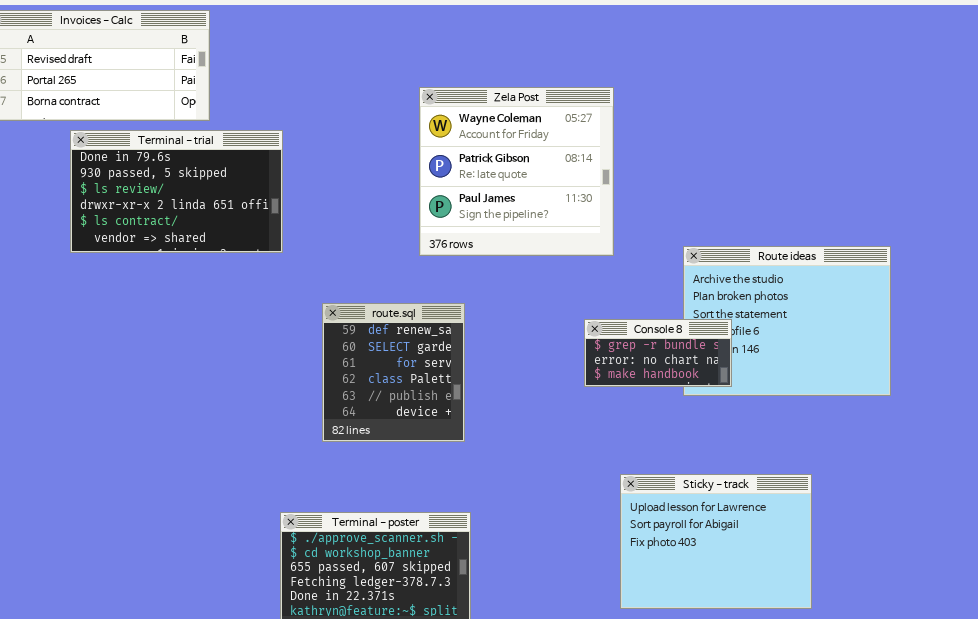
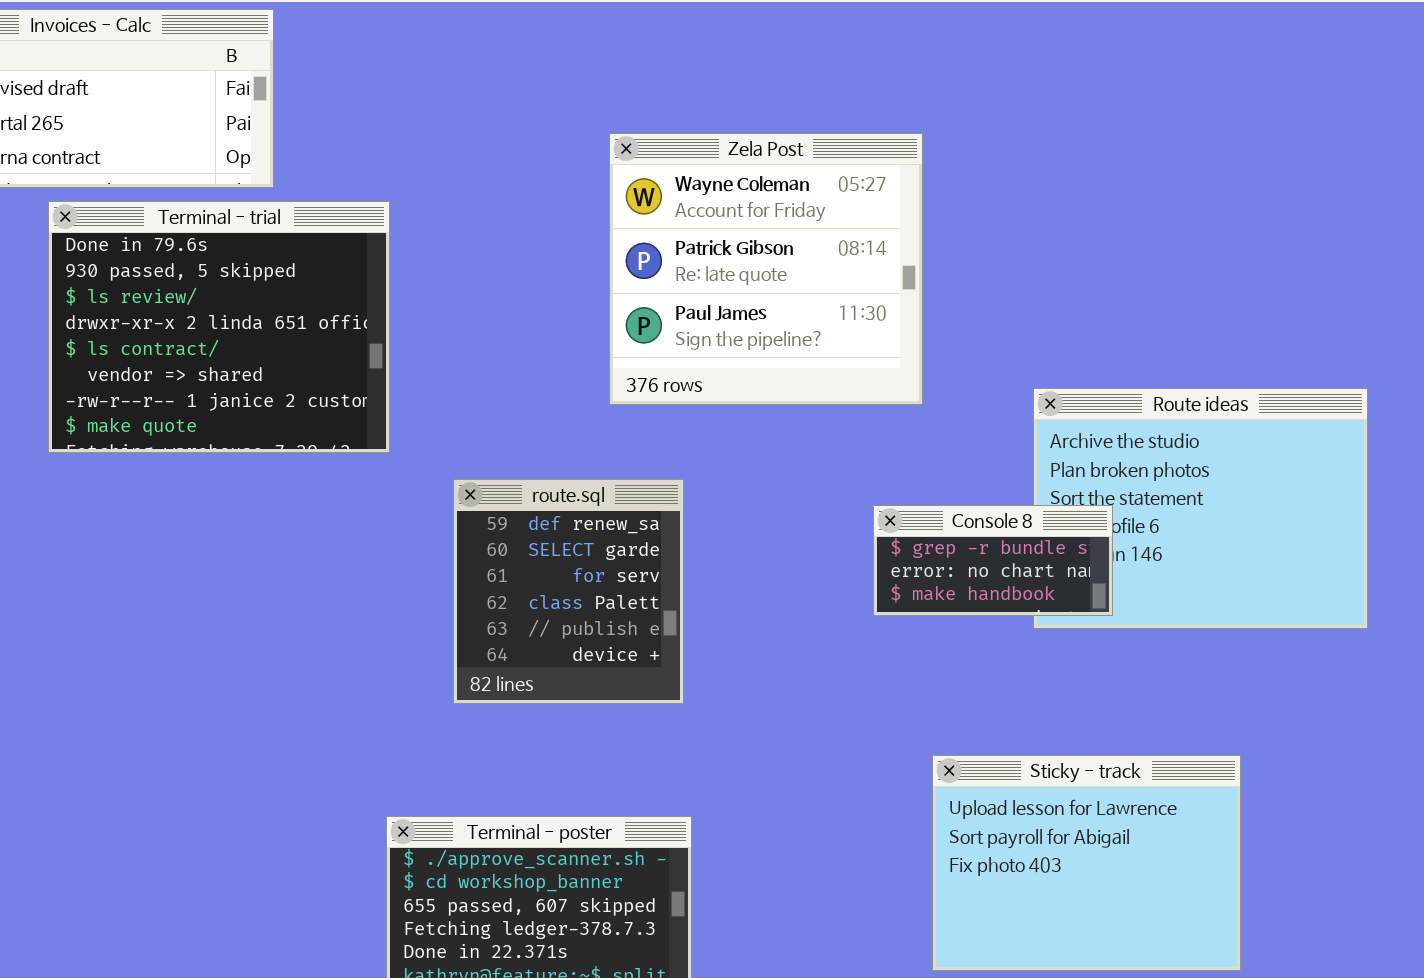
Terminal - trial: [70,130,283,253] -> [48,201,390,453], resized

